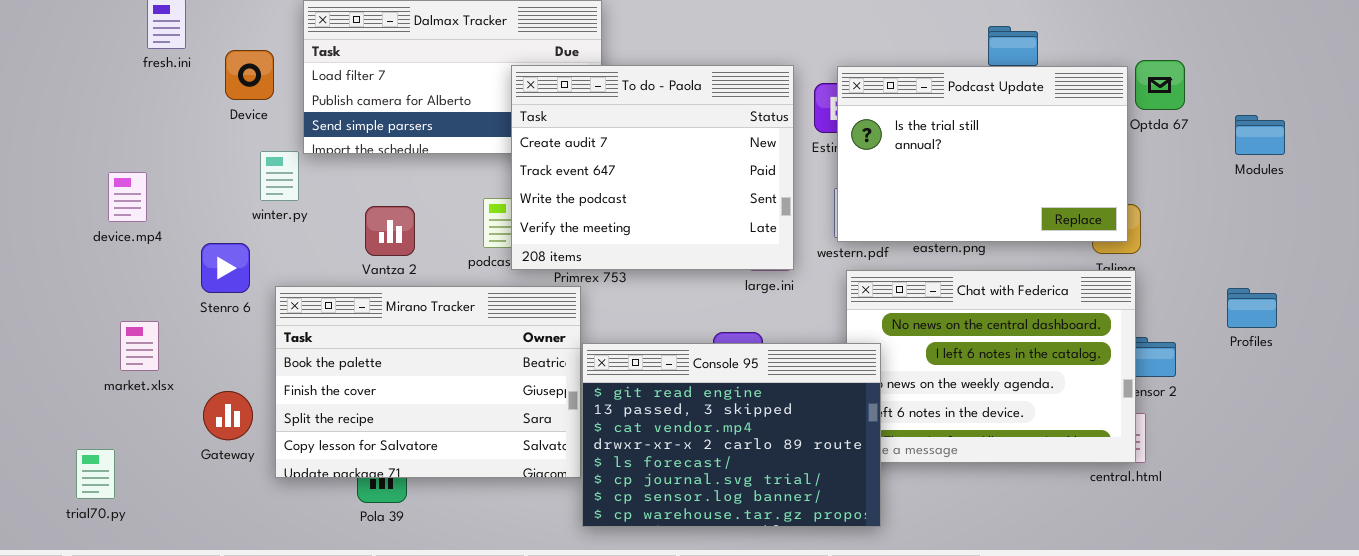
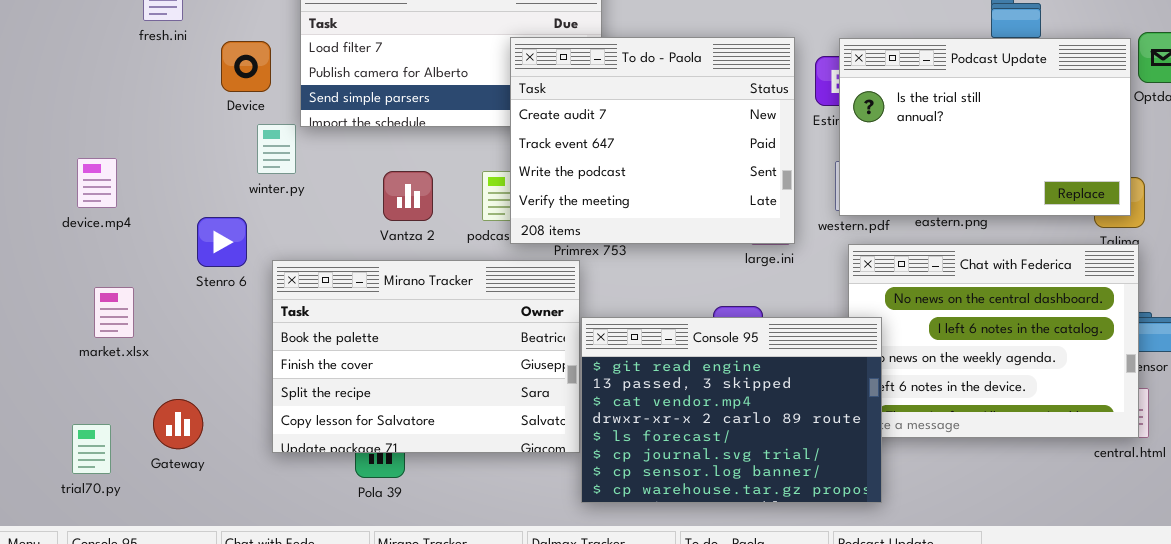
Device: [225,50,274,100] -> [221,41,271,92], moved
device.mp4: [108,172,147,222] -> [77,158,117,208], moved
Vantza 2: [365,206,415,256] -> [383,171,433,221], moved
market.xlsx: [120,321,159,371] -> [94,287,134,338], moved
Gateway: [203,391,253,440] -> [153,399,203,449], moved

